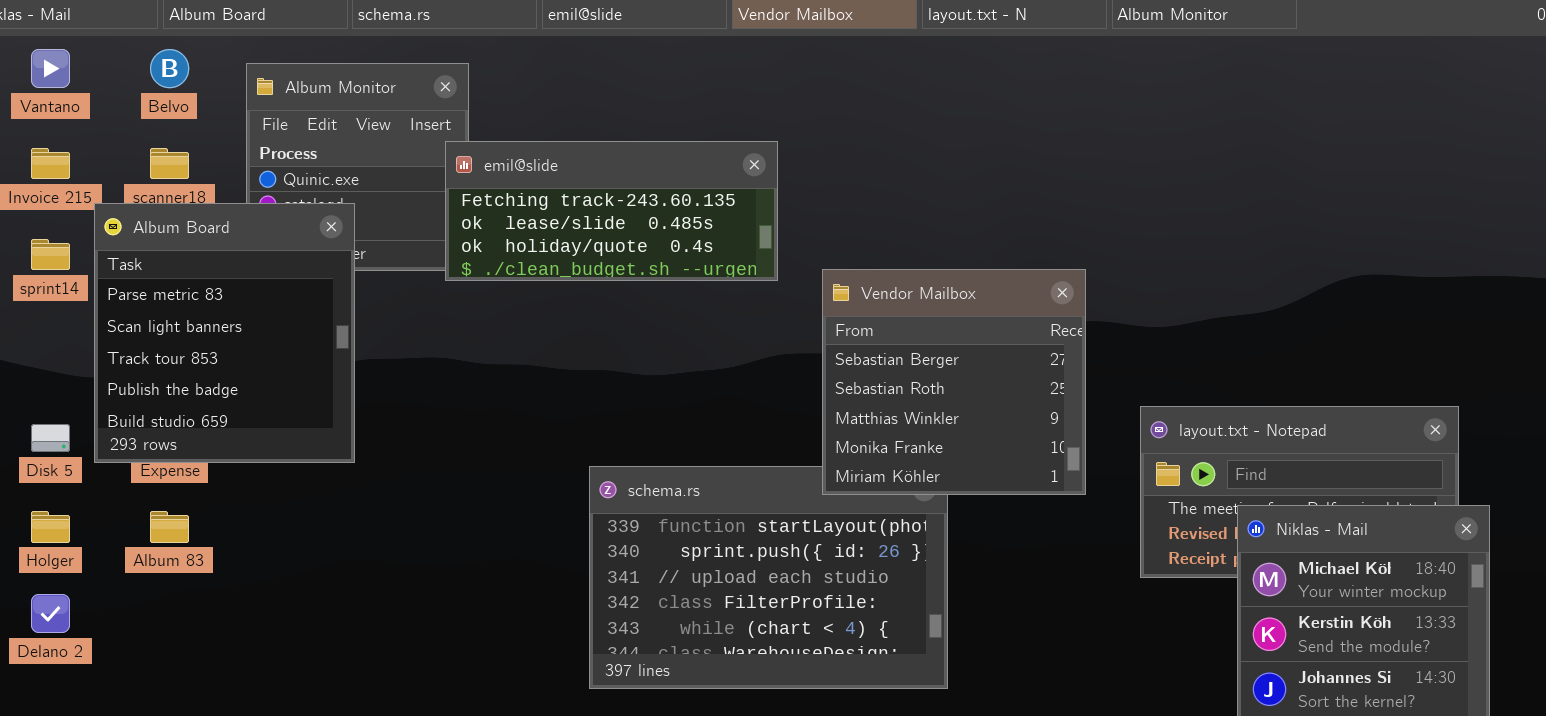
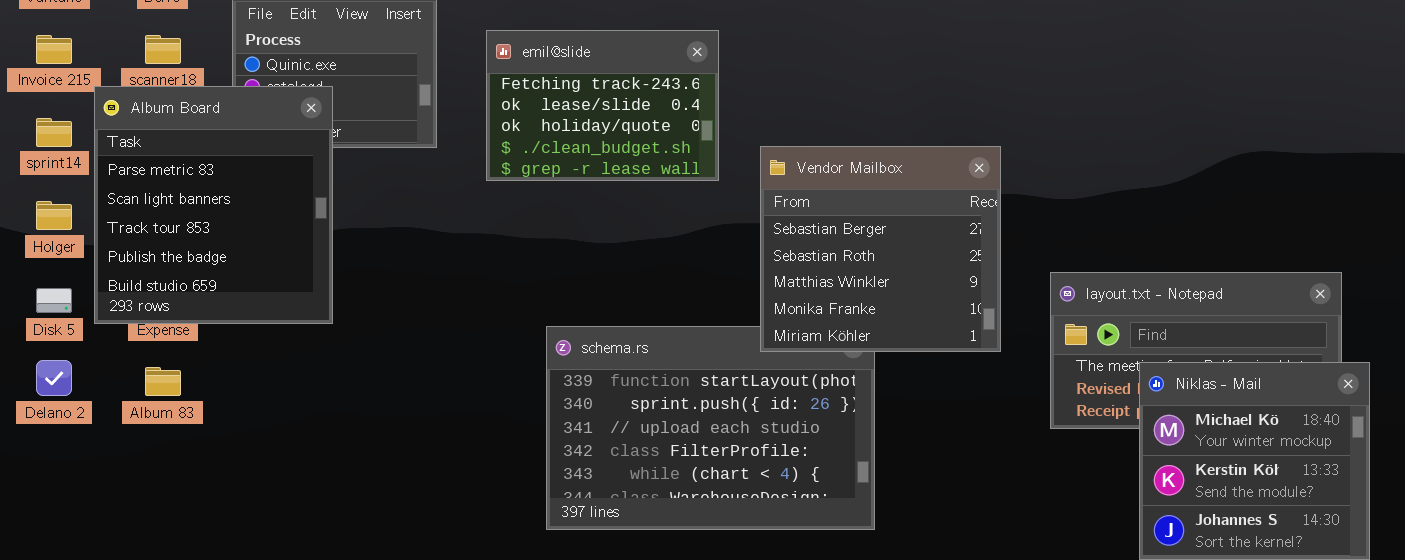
emil@slide: [445,141,778,281] -> [486,30,719,181], resized
Holger: [31,511,70,543] -> [36,201,72,230], moved
Delano 2: [31,594,70,633] -> [36,360,72,396], moved

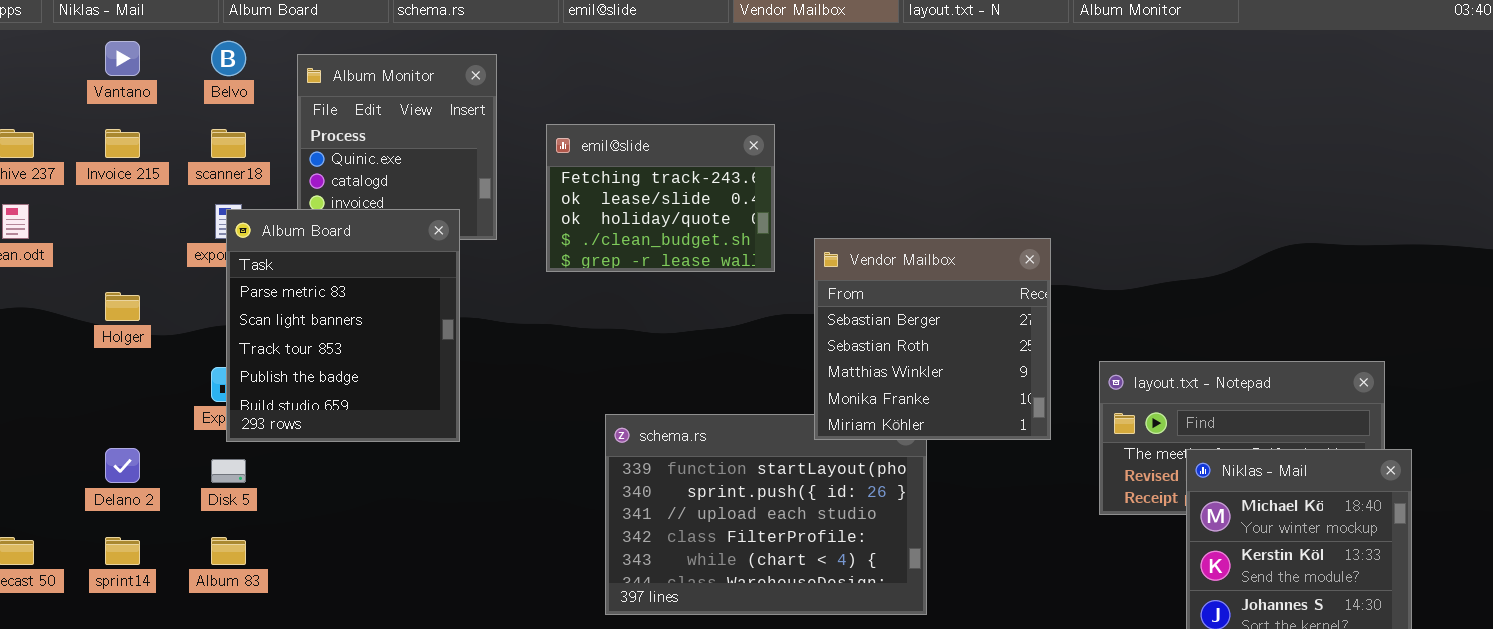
Album Board: [94,86,333,324] -> [226,209,460,442], moved
sprint14: [36,118,72,147] -> [105,537,140,565], moved
Disk 5: [36,288,72,313] -> [211,459,246,483], moved
Album 83: [145,367,181,396] -> [211,537,246,565], moved

